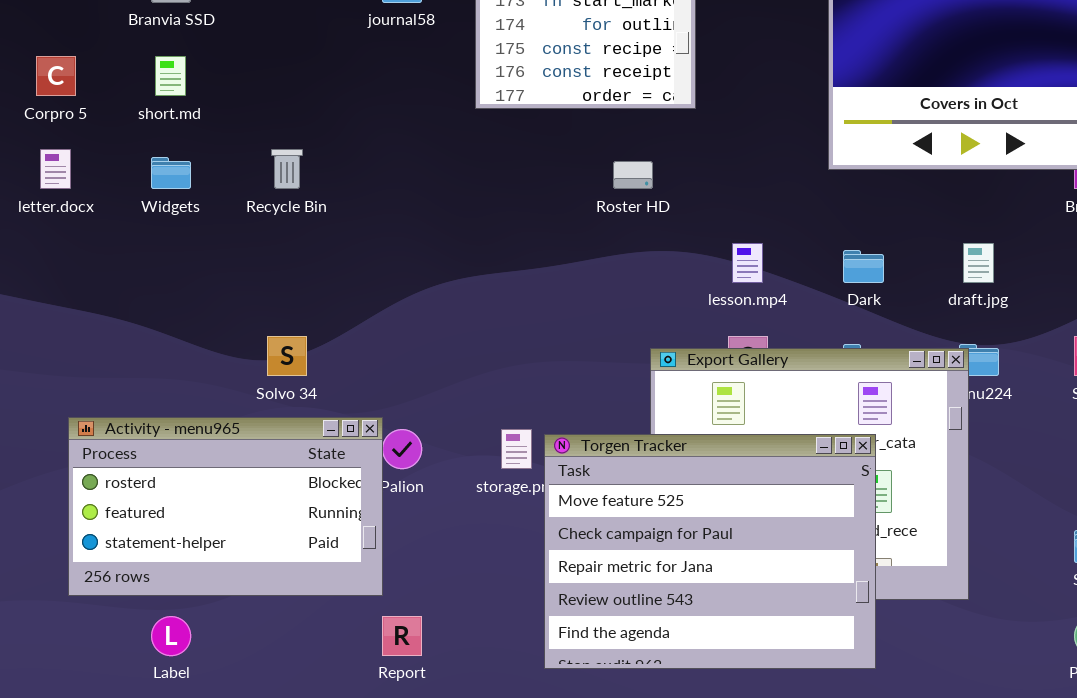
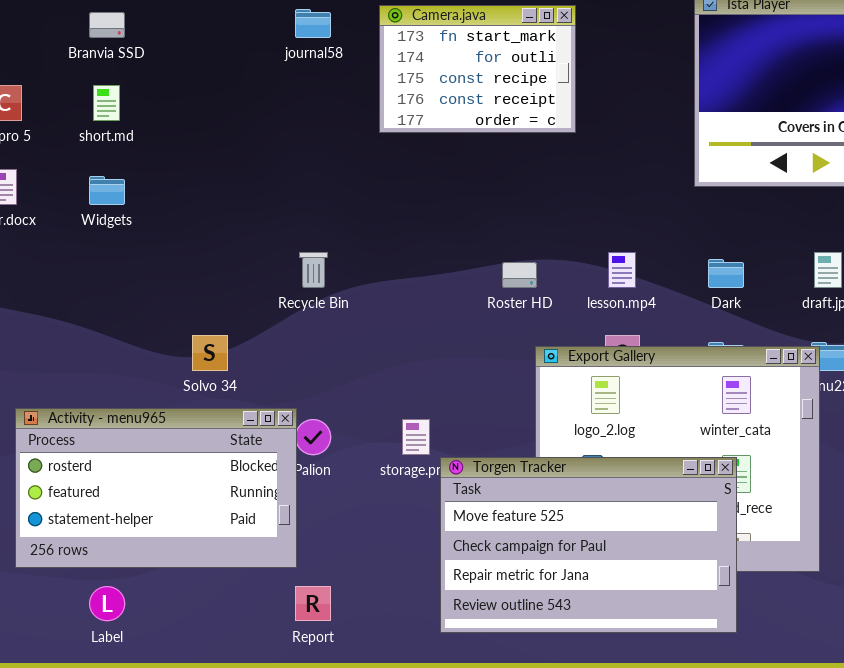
Recycle Bin: [271,149,303,189] -> [299,252,328,288], moved
Roster HD: [613,161,653,189] -> [502,262,537,288], moved
Torgen Tracker: [544,434,876,669] -> [440,457,737,633], resized

